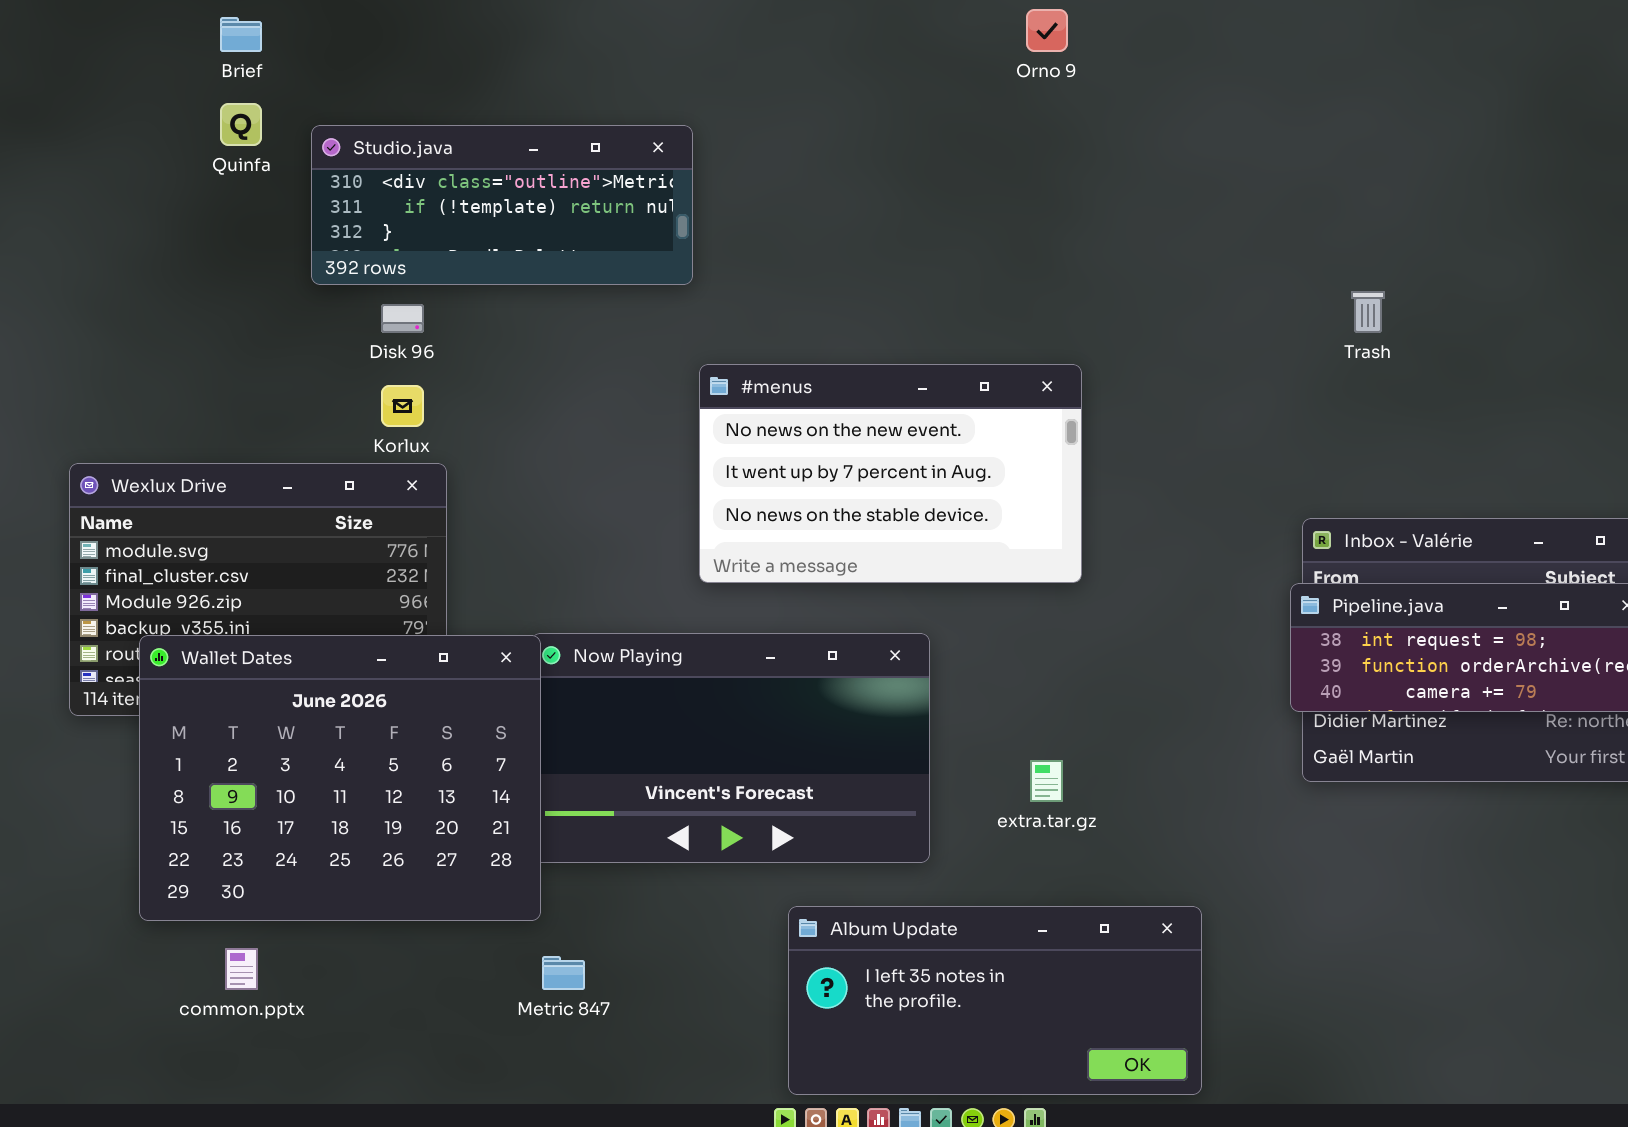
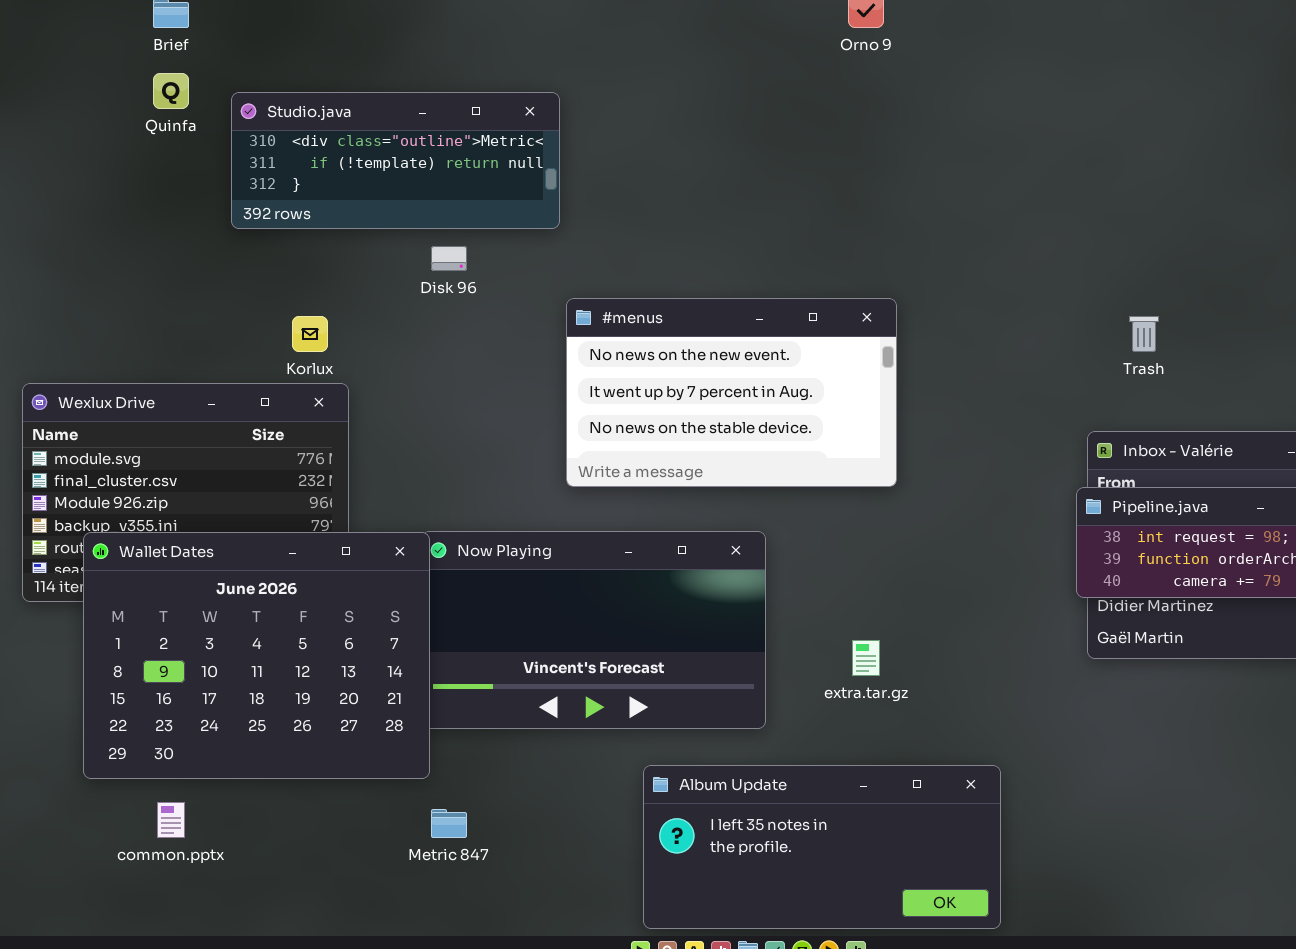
Trash: [1351,291,1385,333] -> [1129,316,1159,352], moved
Disk 96: [381,304,424,333] -> [431,246,467,271], moved

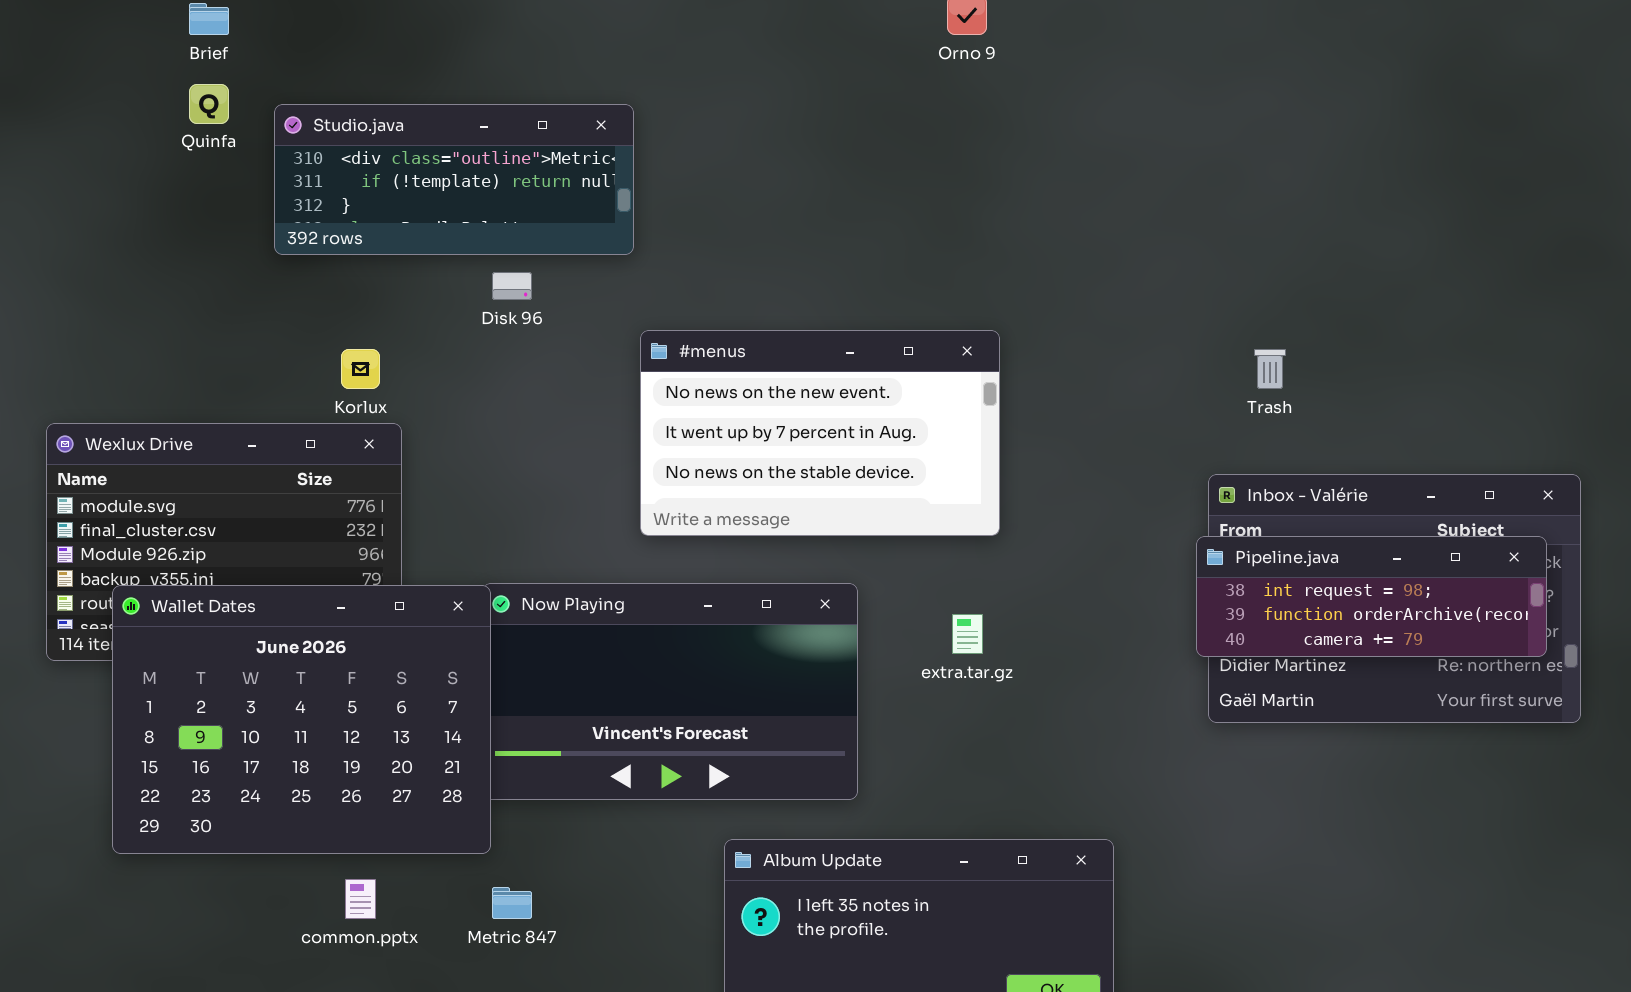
extra.tar.gz: [852,640,880,676] -> [952,614,983,654], moved
common.pptx: [157,802,185,838] -> [345,879,376,919], moved

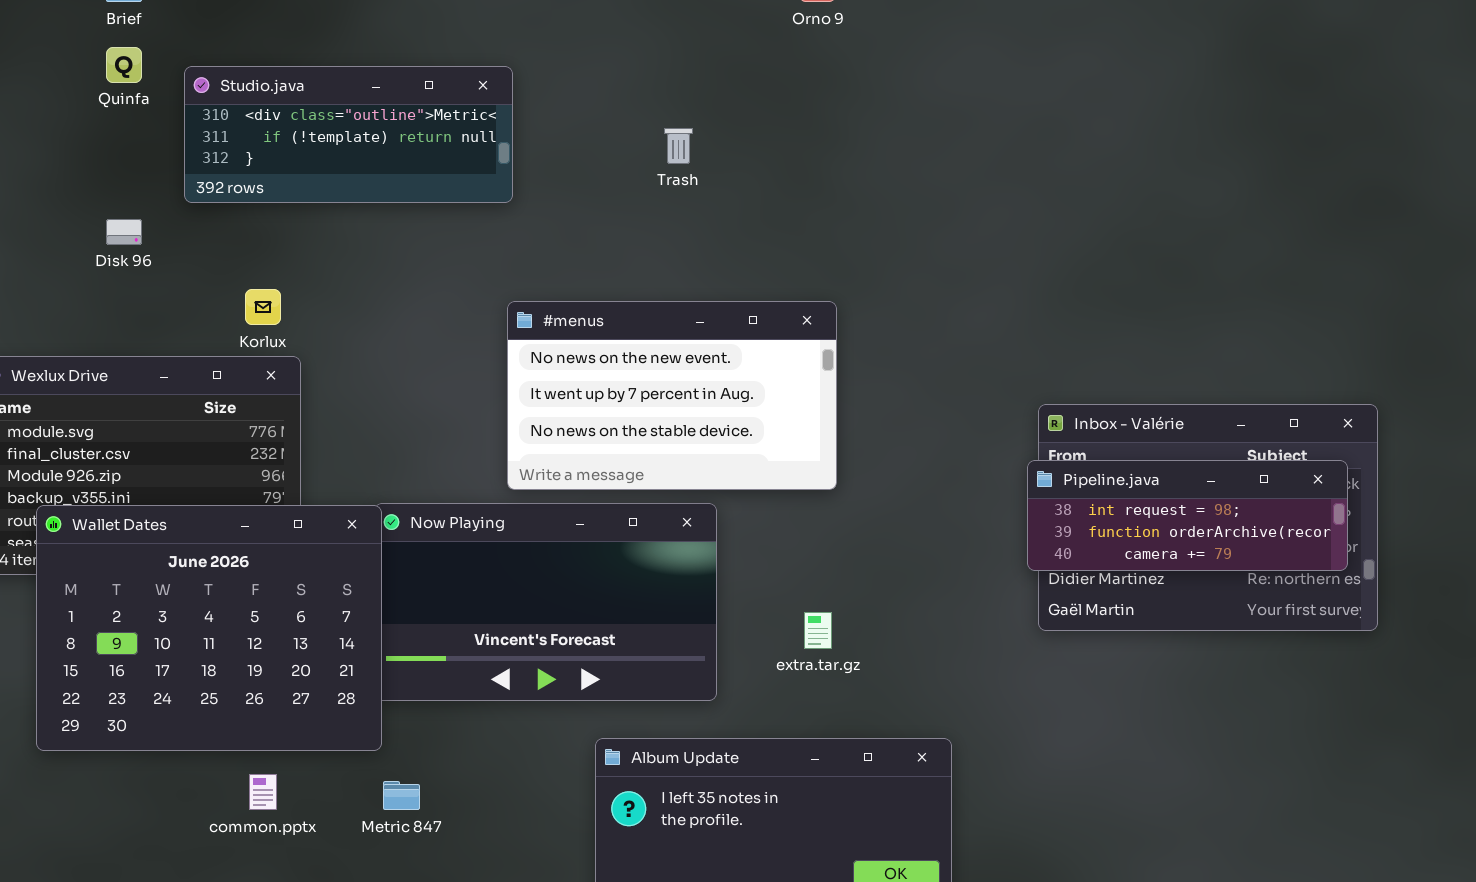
Disk 96: [492,272,532,300] -> [106,219,142,245], moved
#menus: [640,330,1000,536] -> [507,301,837,490], moved
Trash: [1254,349,1286,389] -> [664,128,693,164], moved
extra.tar.gz: [952,614,983,654] -> [804,612,832,649], moved

